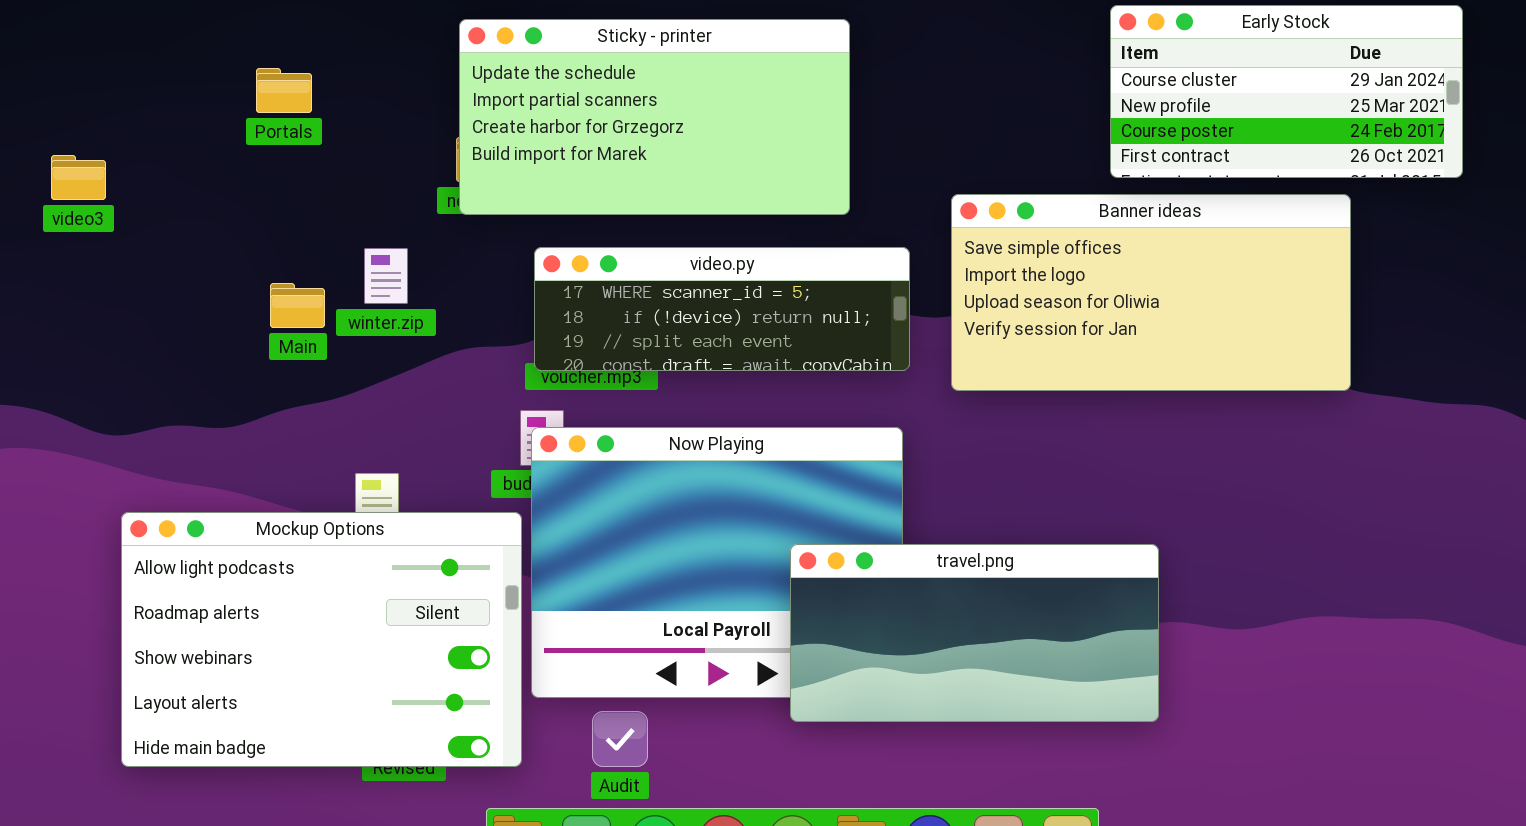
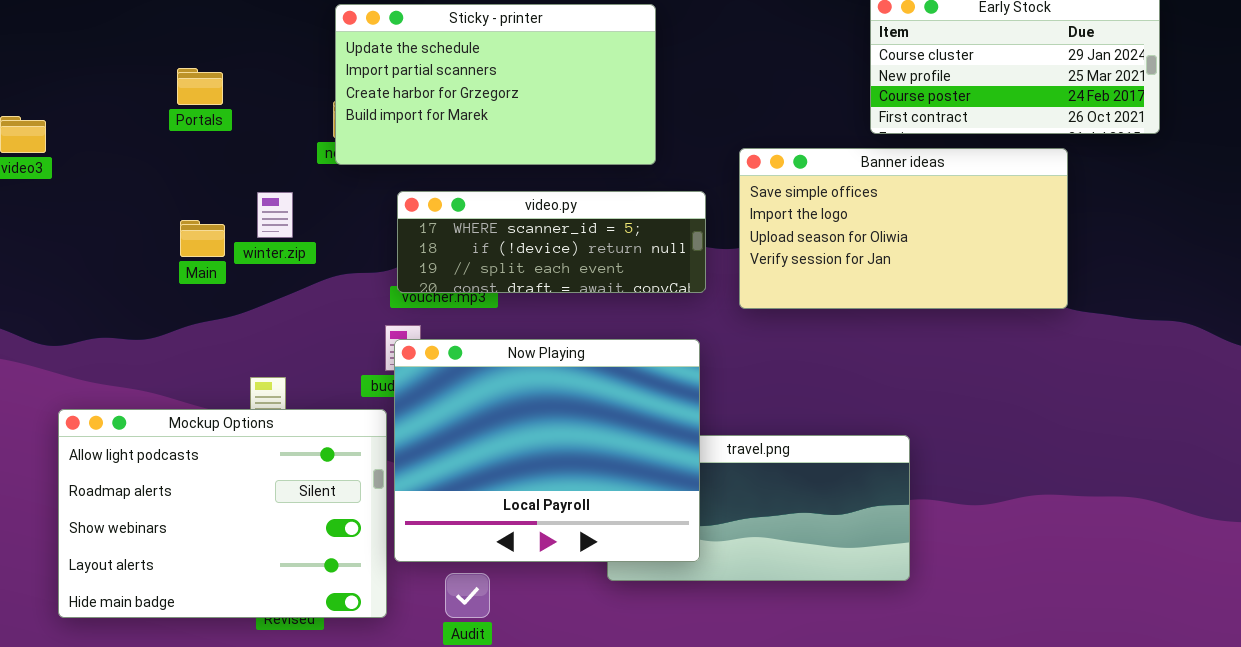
Portals: [256,68,312,113] -> [177,68,223,105], moved
Now Playing: [531,427,903,698] -> [394,339,700,562], raised

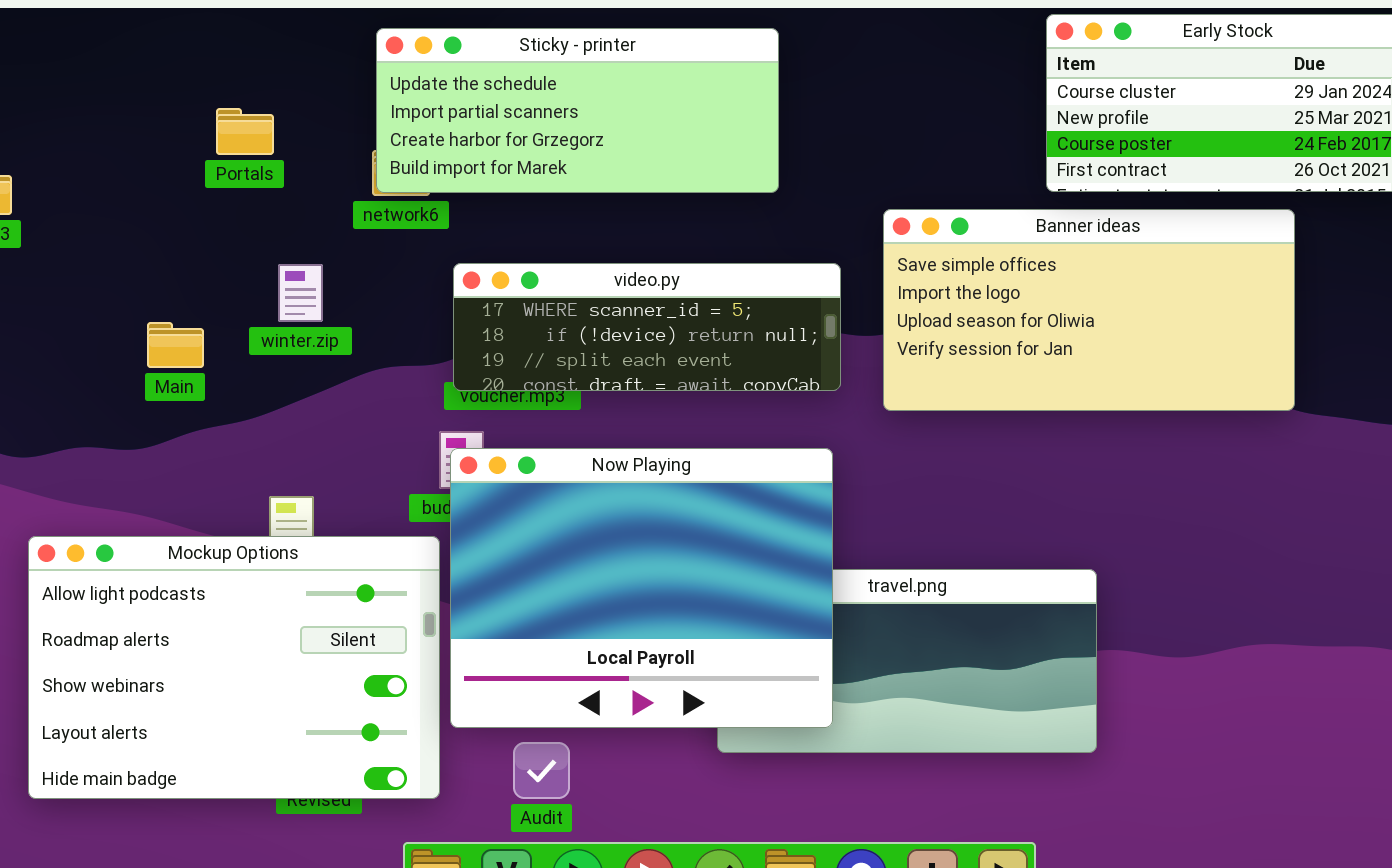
Sticky - printer: [335,4,656,165] -> [376,28,779,193], resized
Portals: [177,68,223,105] -> [216,108,274,155], moved
Main: [180,220,225,257] -> [147,322,204,368], moved

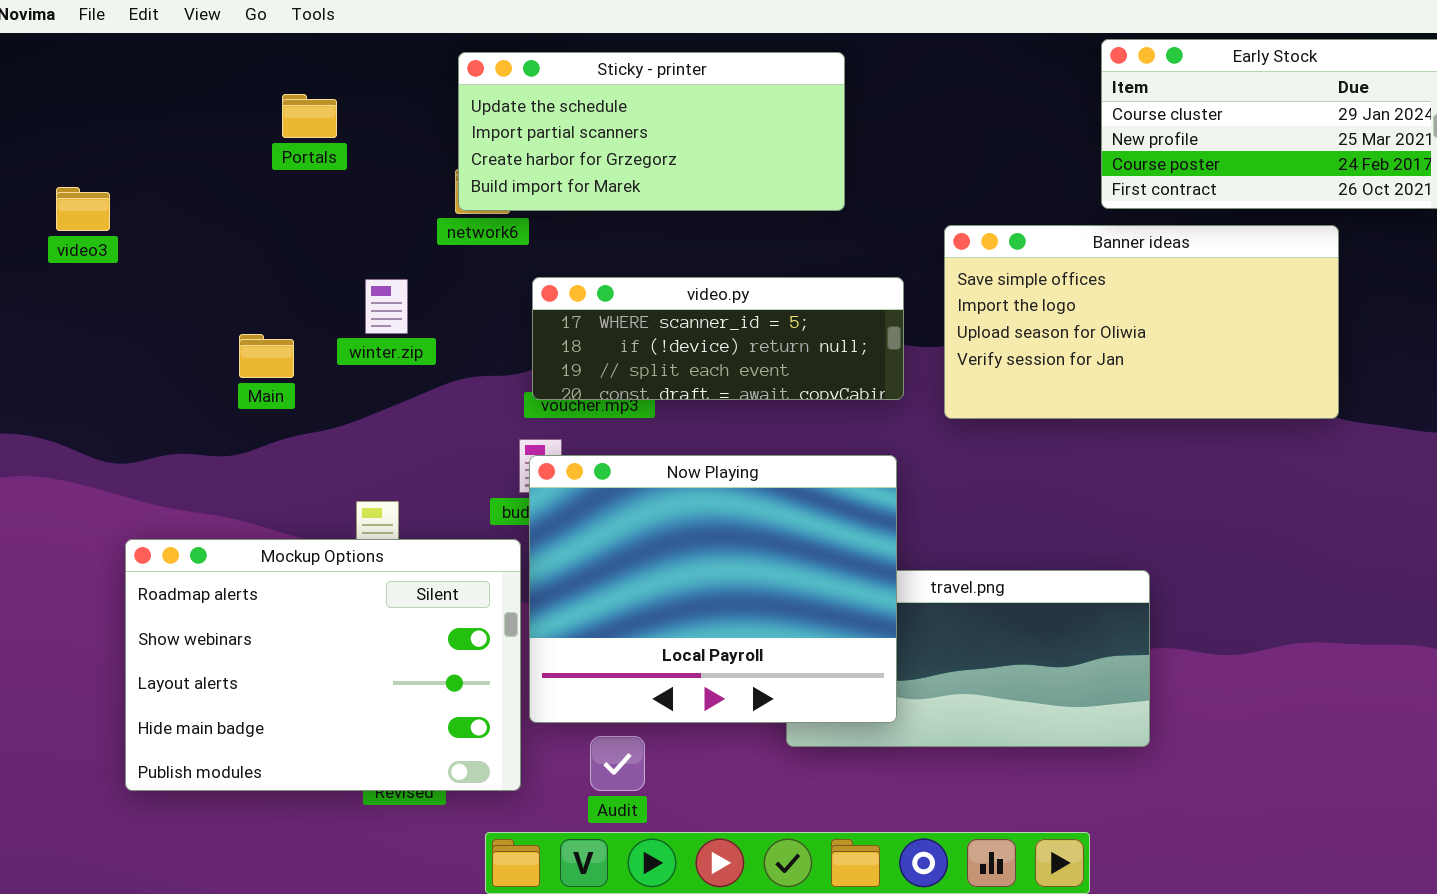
Portals: [216,108,274,155] -> [282,94,337,138], moved
Mockup Options: [28,536,440,799] -> [125,539,521,791], scrolled down 1 row

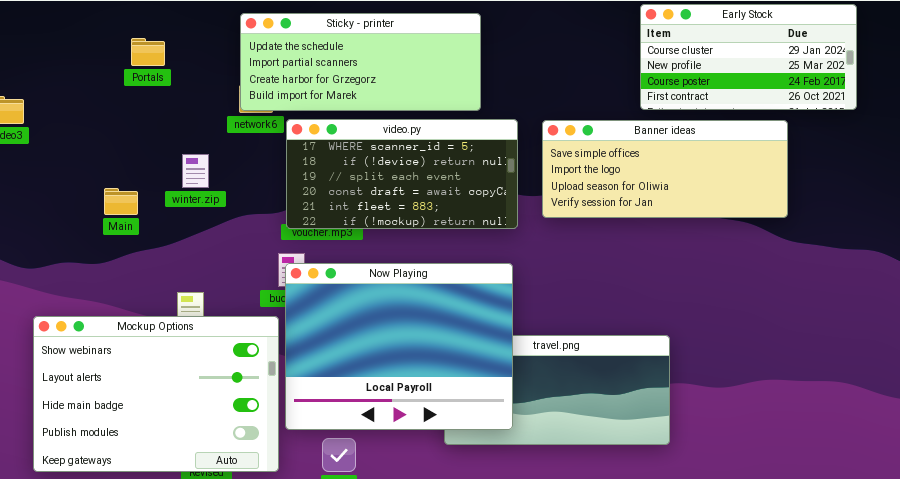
Banner ideas: [944,225,1339,419] -> [542,120,788,218], resized
video.py: [532,277,904,400] -> [286,119,518,229], resized
Mockup Options: [125,539,521,791] -> [33,316,279,472], scrolled down 1 row

